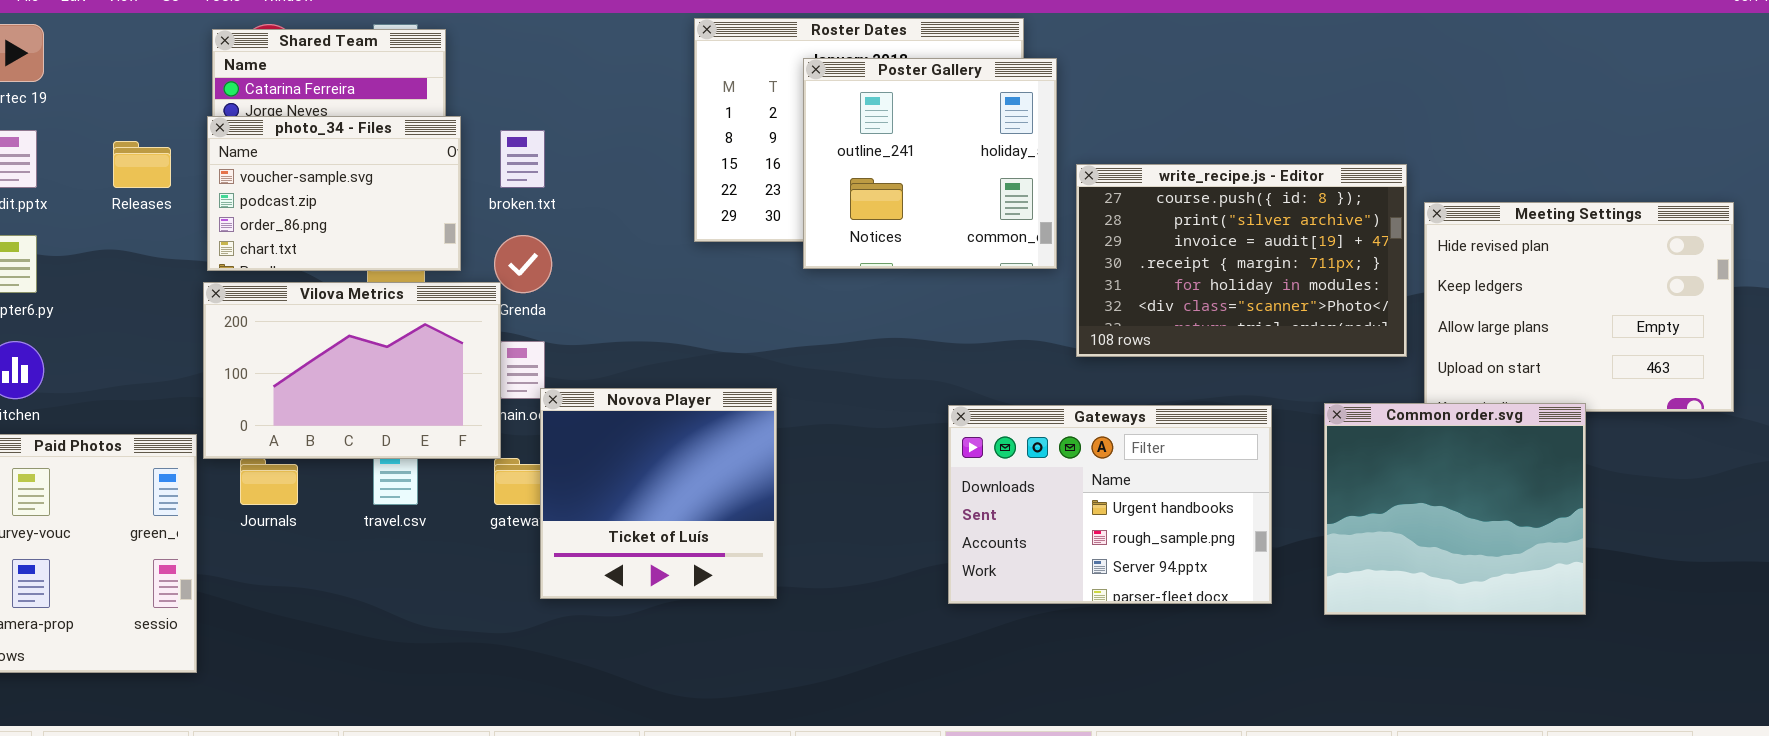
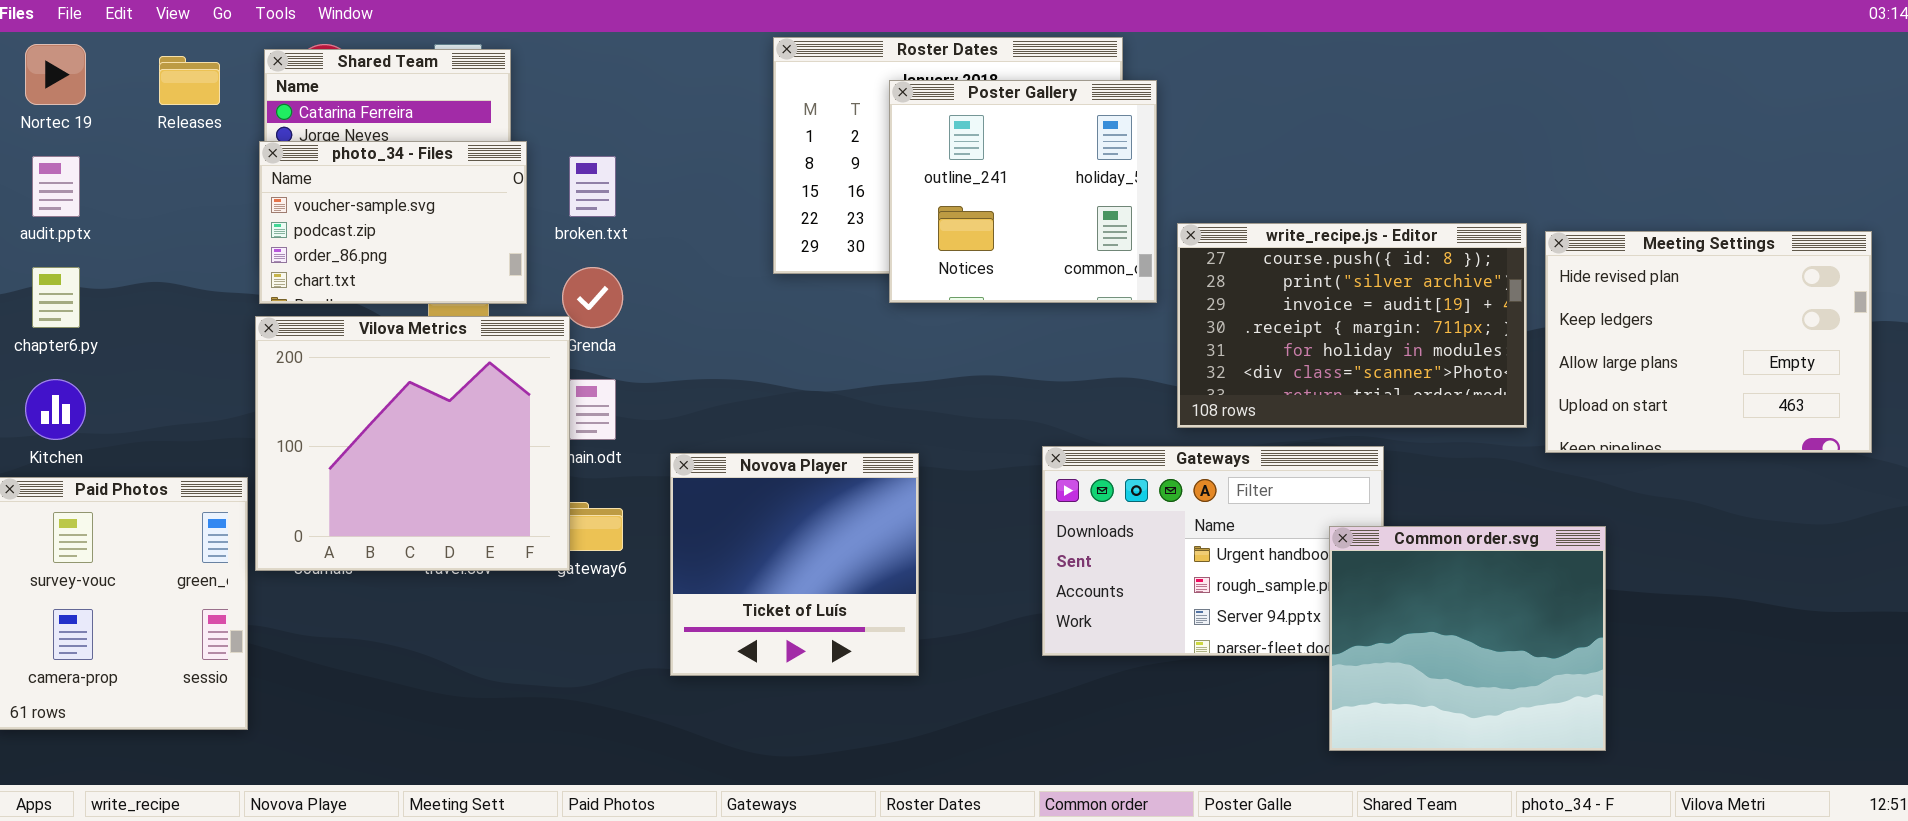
Releases: [113,141,171,188] -> [159,56,220,105], moved
write_recipe.js - Editor: [1076,164,1407,357] -> [1177,223,1527,428], moved
Vilova Metrics: [203,282,501,459] -> [255,316,570,571], resized
Novova Player: [540,388,777,599] -> [670,453,919,676], moved
Common order.svg: [1324,403,1586,615] -> [1329,526,1606,751], moved

